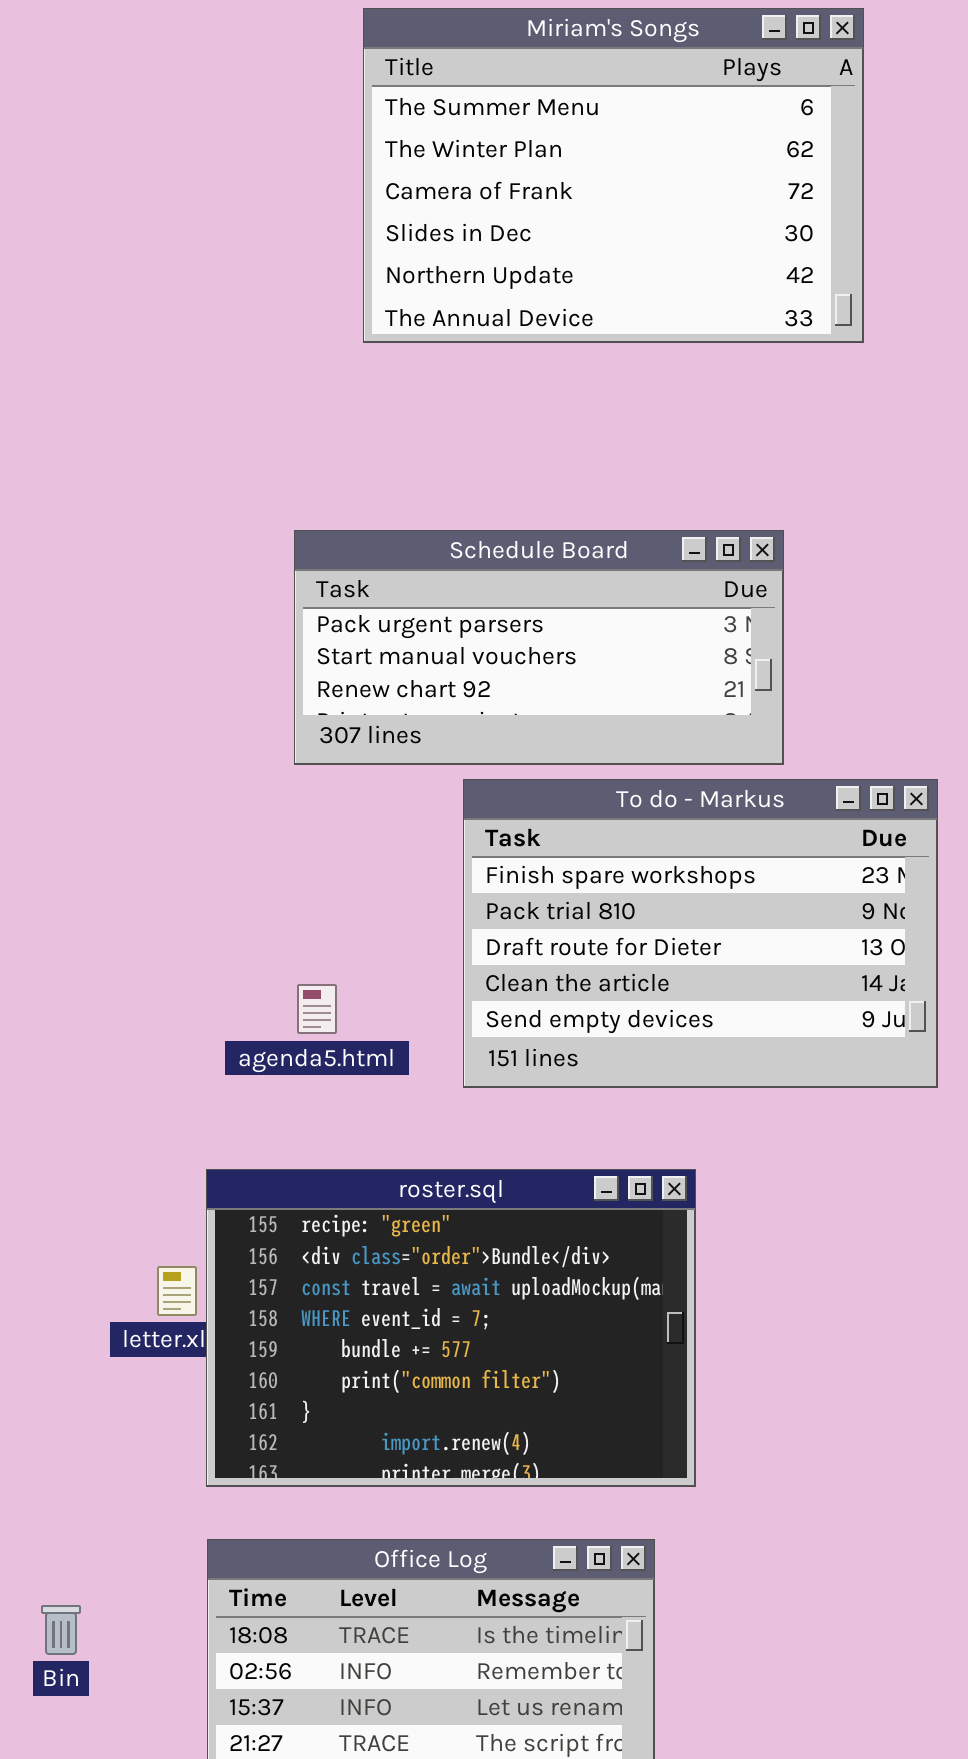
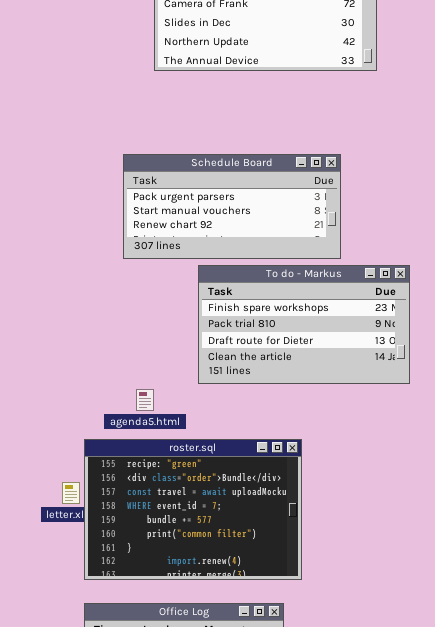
To do - Markus: [463,779,938,1088] -> [198,265,410,384], resized
agenda5.html: [297,984,337,1034] -> [136,389,154,411], moved

